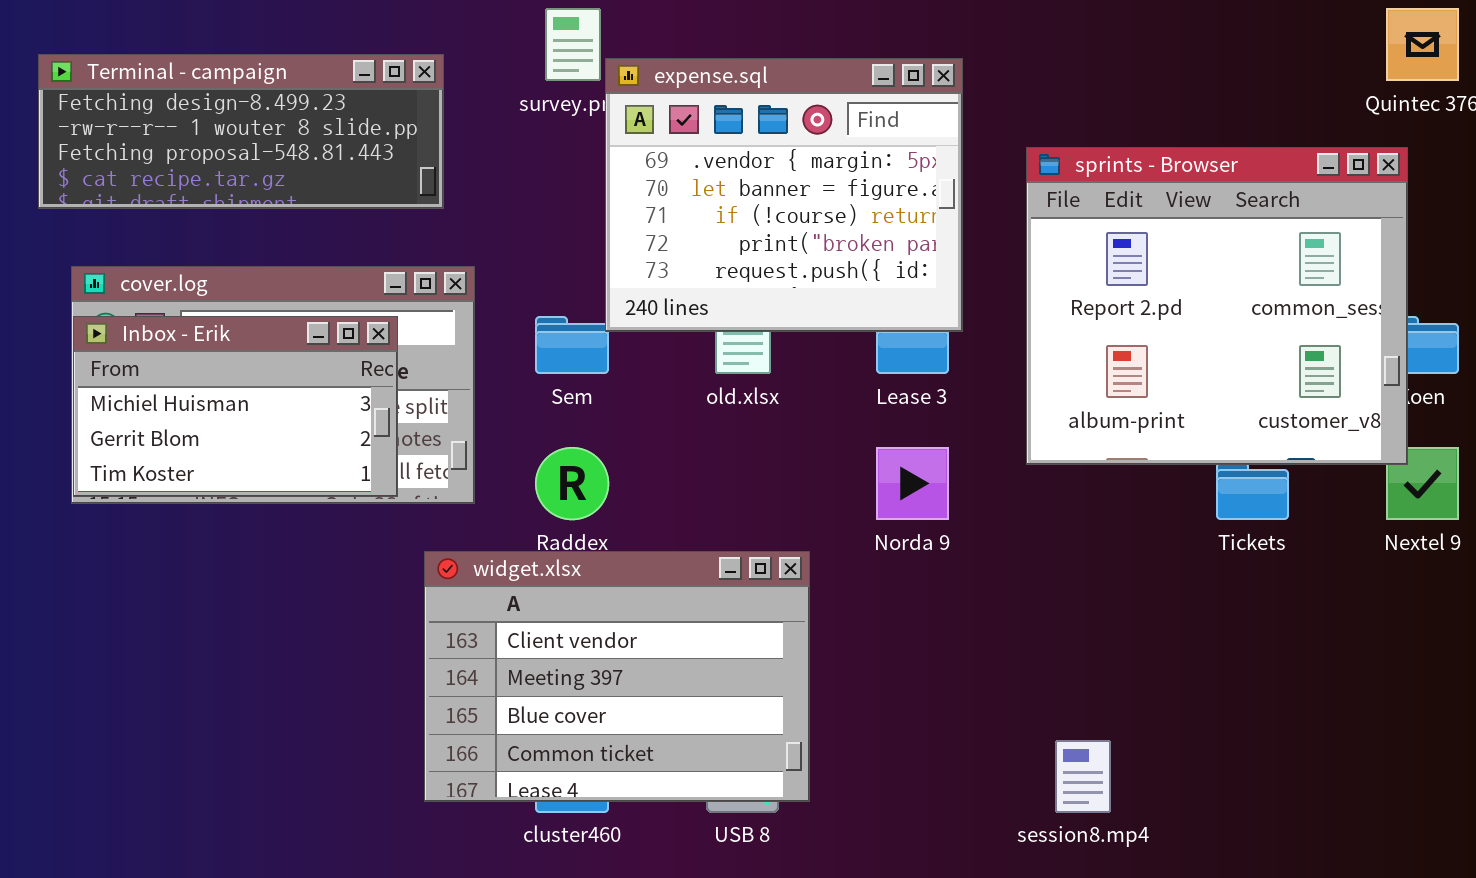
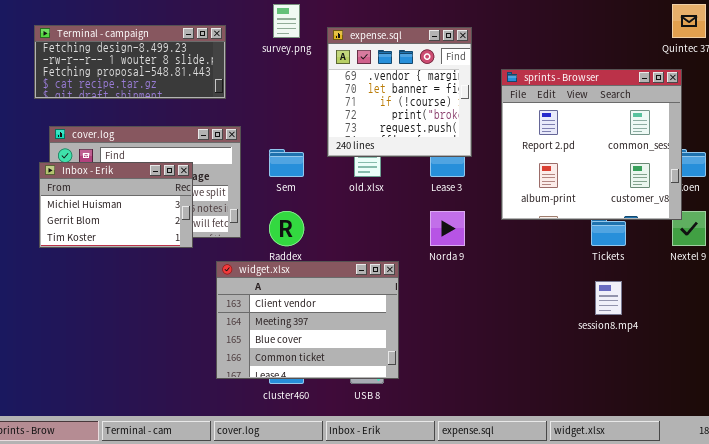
expense.sql: [605,58,963,332] -> [327,27,472,157], resized
Inbox - Erik: [73,316,398,497] -> [39,162,193,248], moved
session8.mp4: [1055,740,1111,813] -> [595,281,622,315], moved

